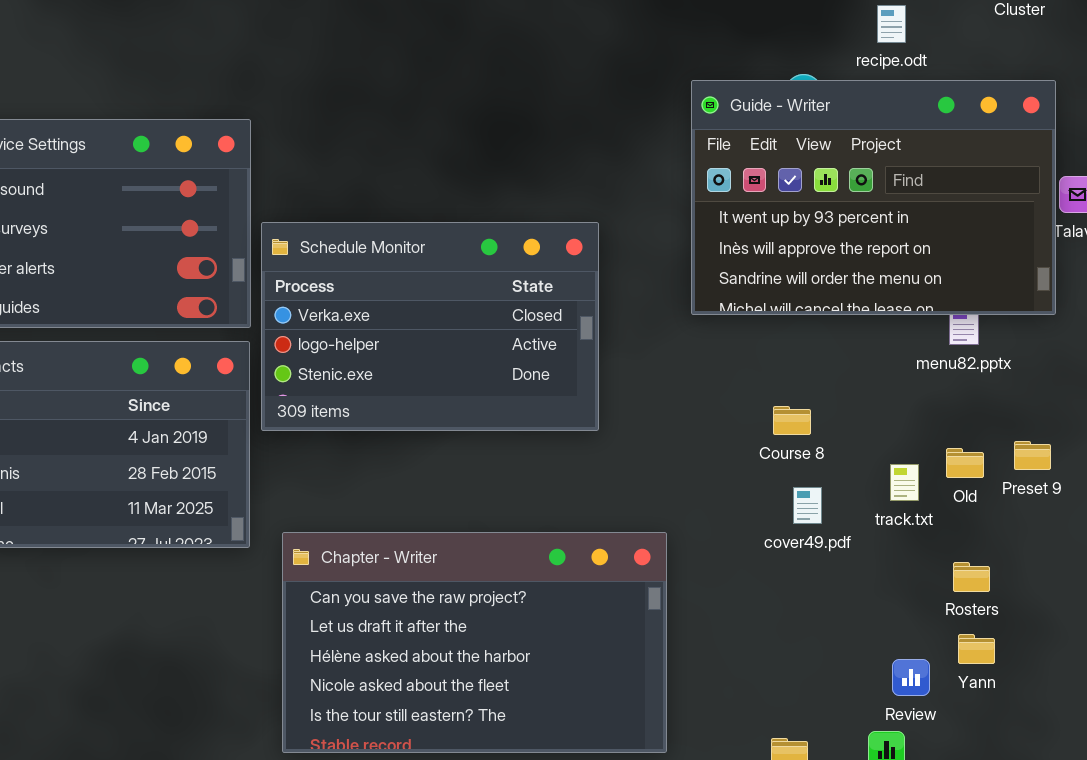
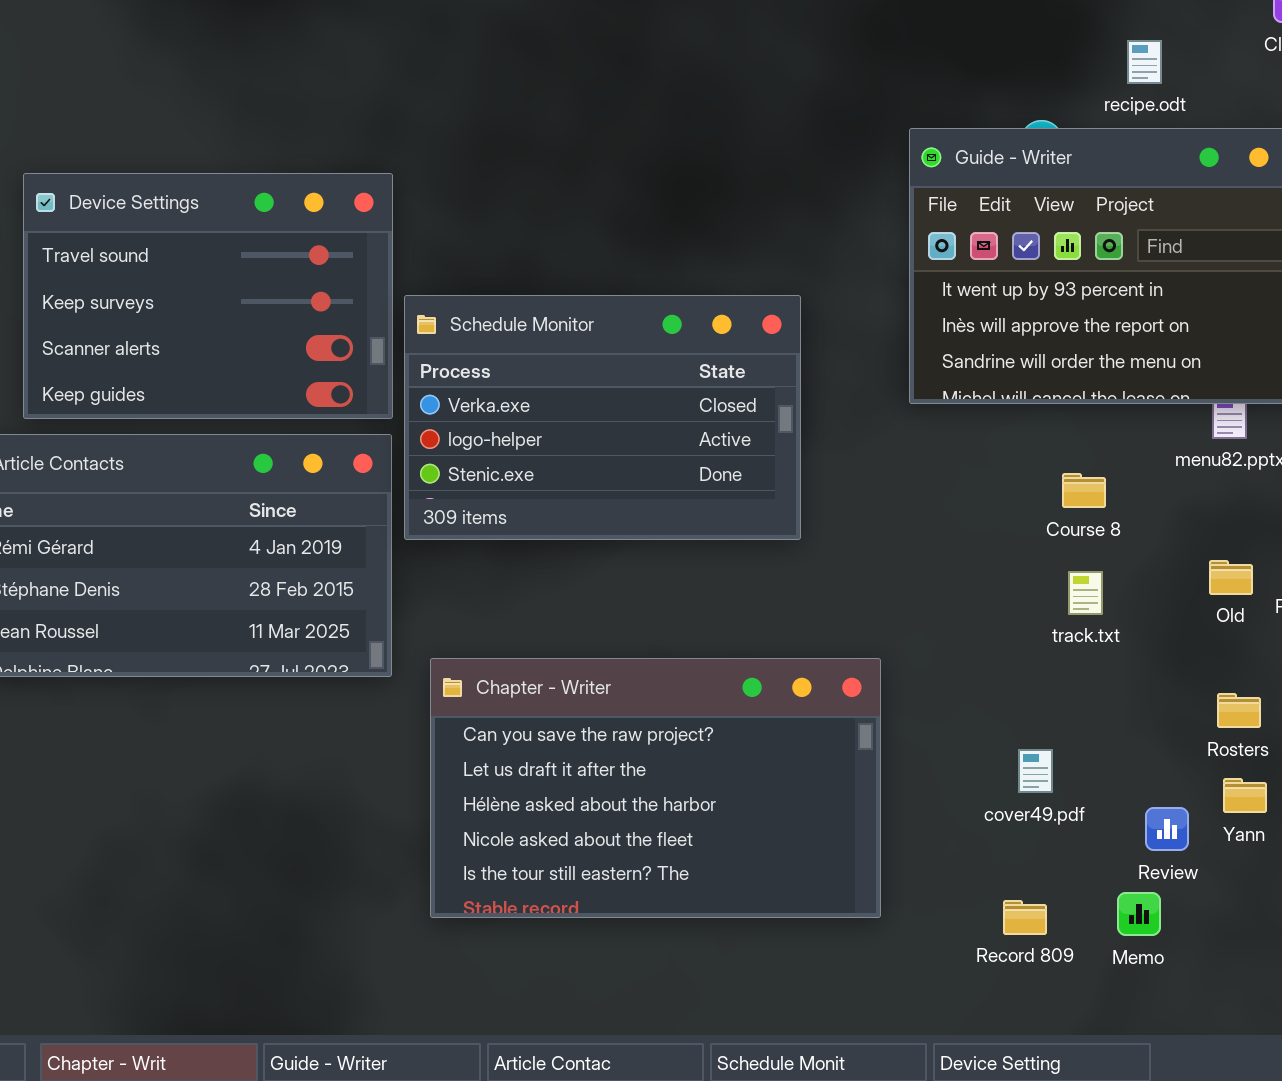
Course 8: [773,406,811,435] -> [1062,473,1106,508], moved
track.txt: [890,464,919,501] -> [1068,571,1103,615], moved
cover49.pdf: [793,487,822,524] -> [1018,749,1053,793], moved

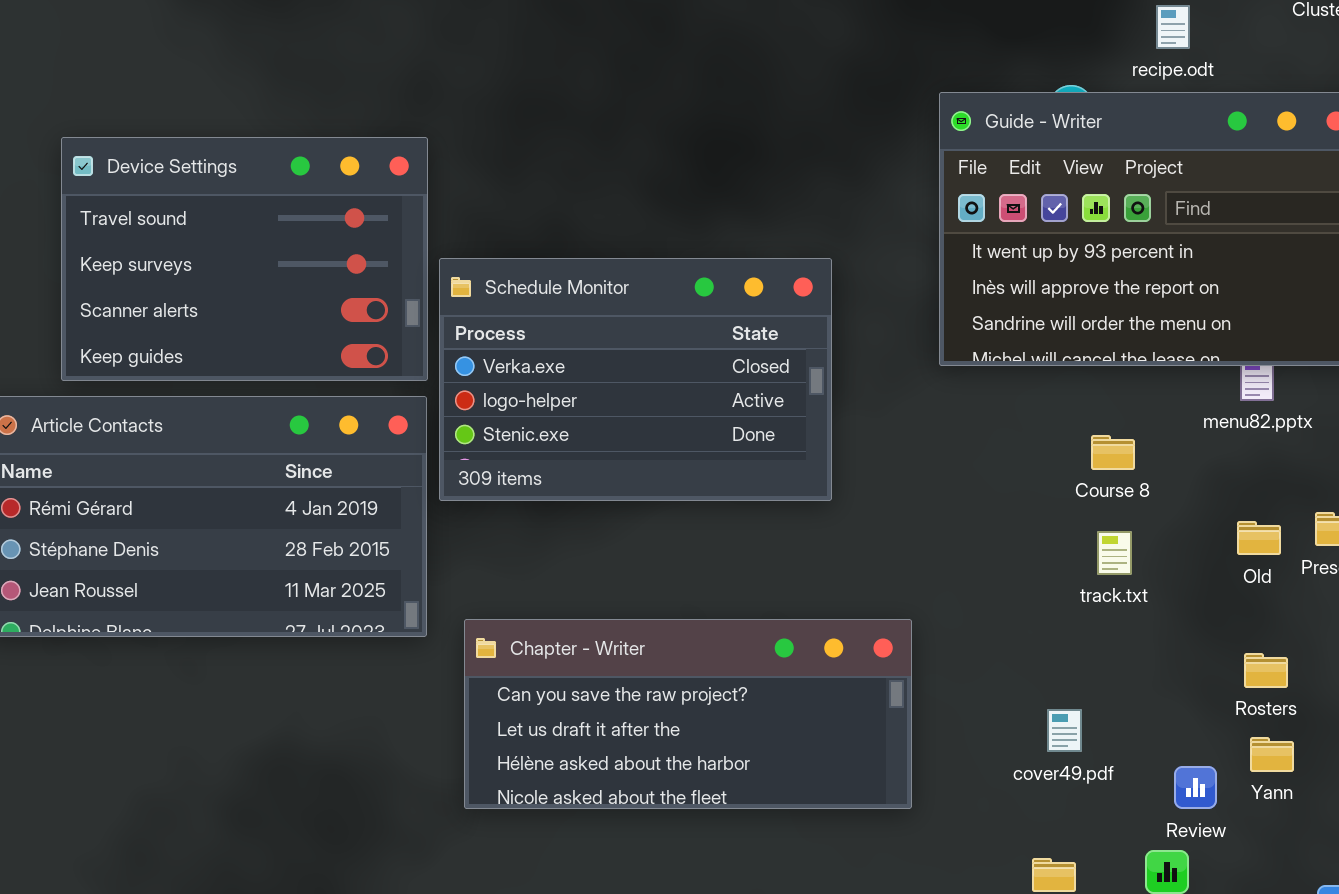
Chapter - Writer: [430,658,881,918] -> [464,619,912,809], resized

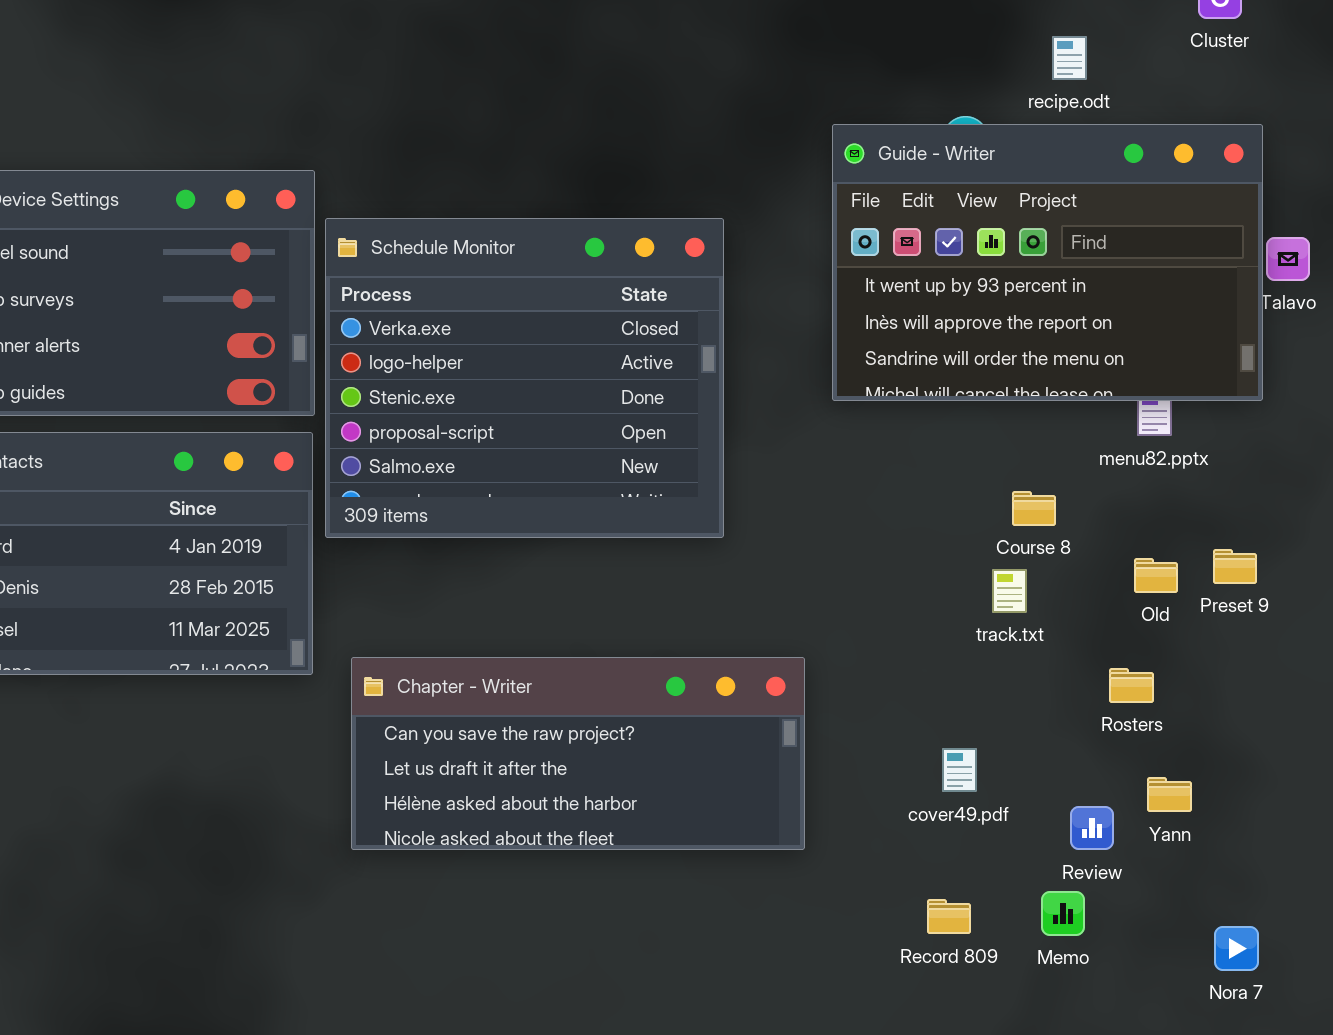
Schedule Monitor: [439,258,832,501] -> [325,218,724,538], resized
Course 8: [1091,435,1135,470] -> [1012,491,1056,526], moved
Rosters: [1244,653,1288,688] -> [1109,668,1154,703], moved

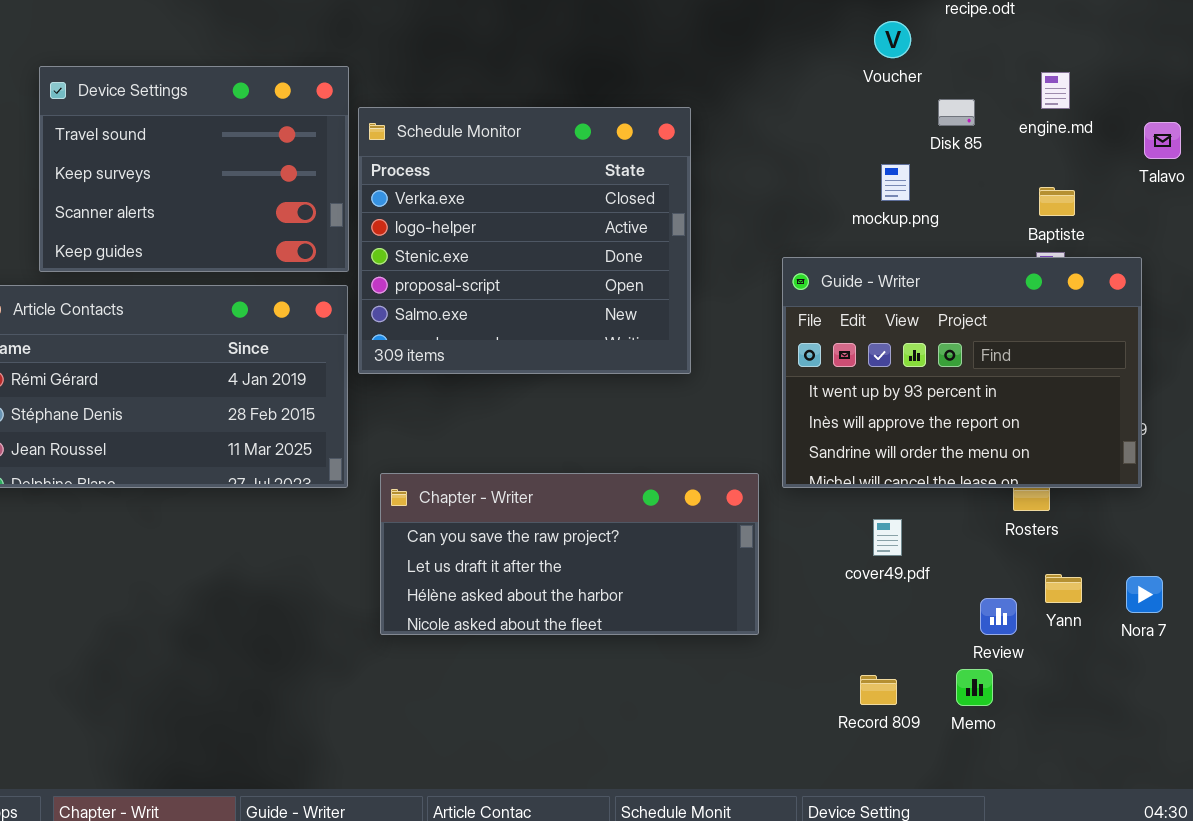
Guide - Writer: [832,124,1263,401] -> [782,257,1142,488], moved
cover49.pdf: [942,748,977,792] -> [873,519,902,556], moved
Nora 7: [1214,926,1259,971] -> [1126,576,1163,613], moved

